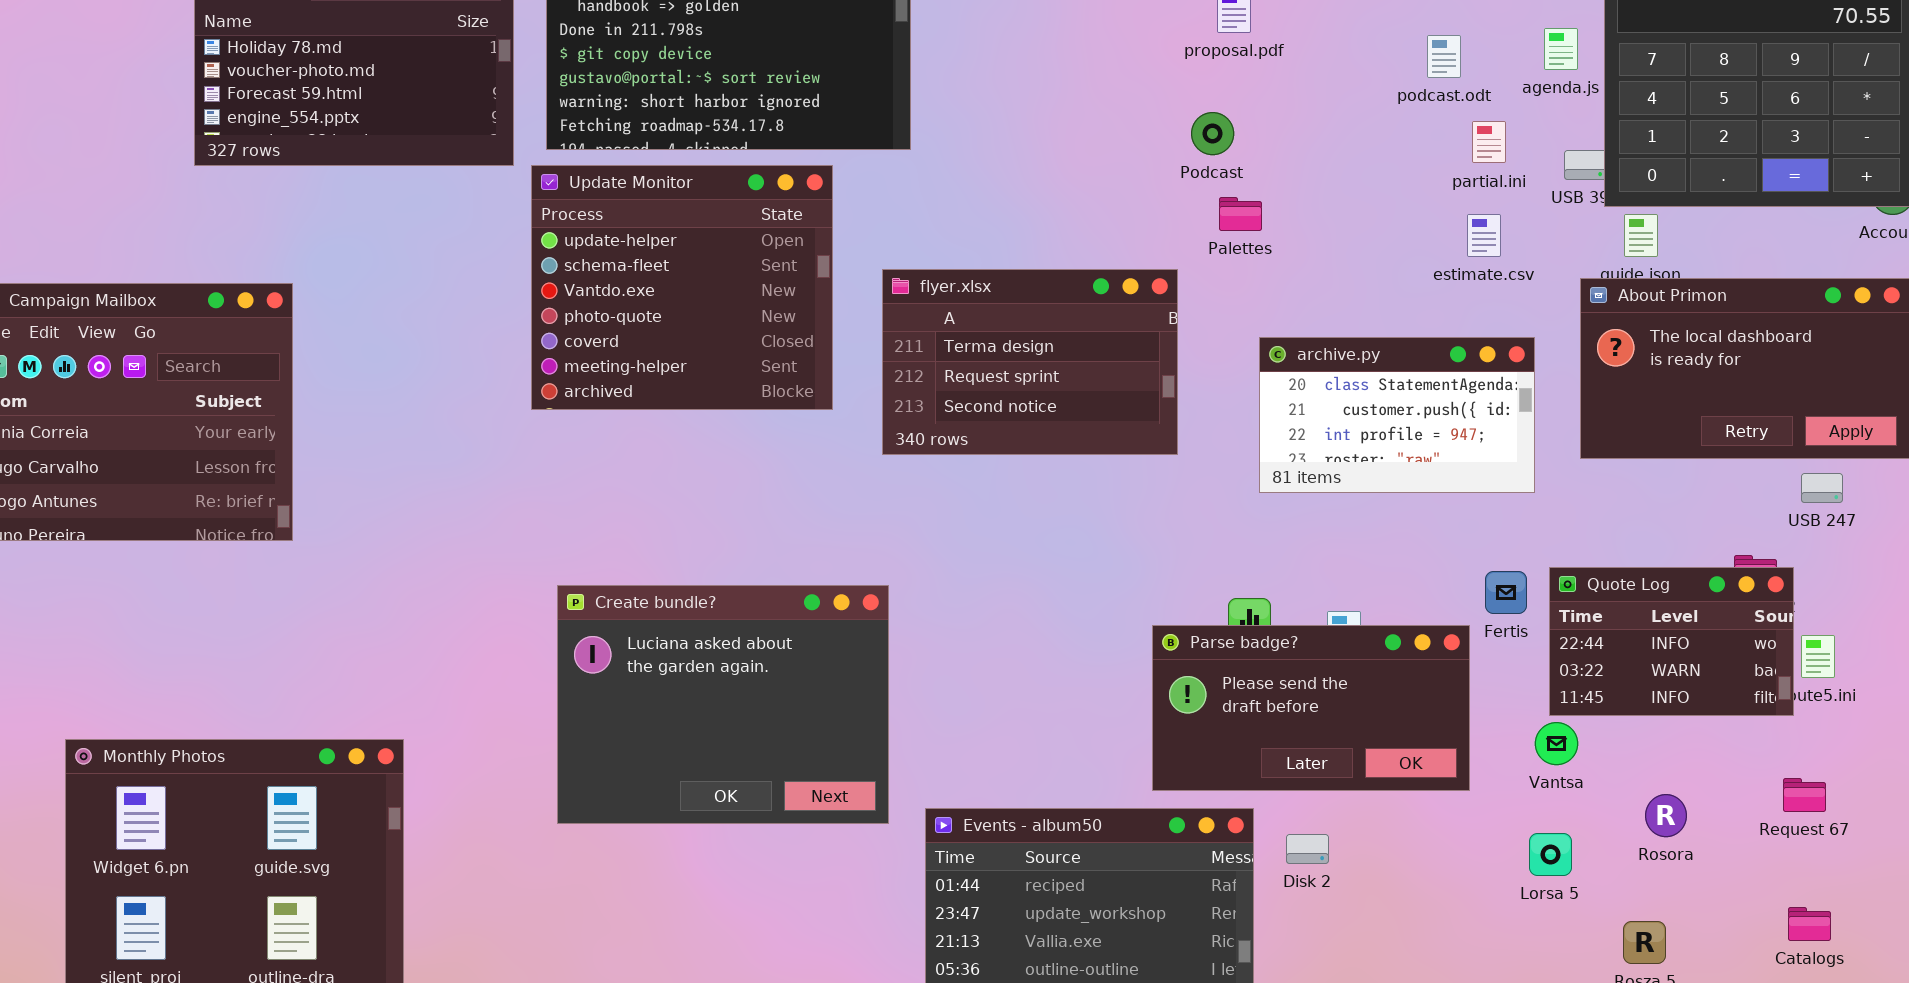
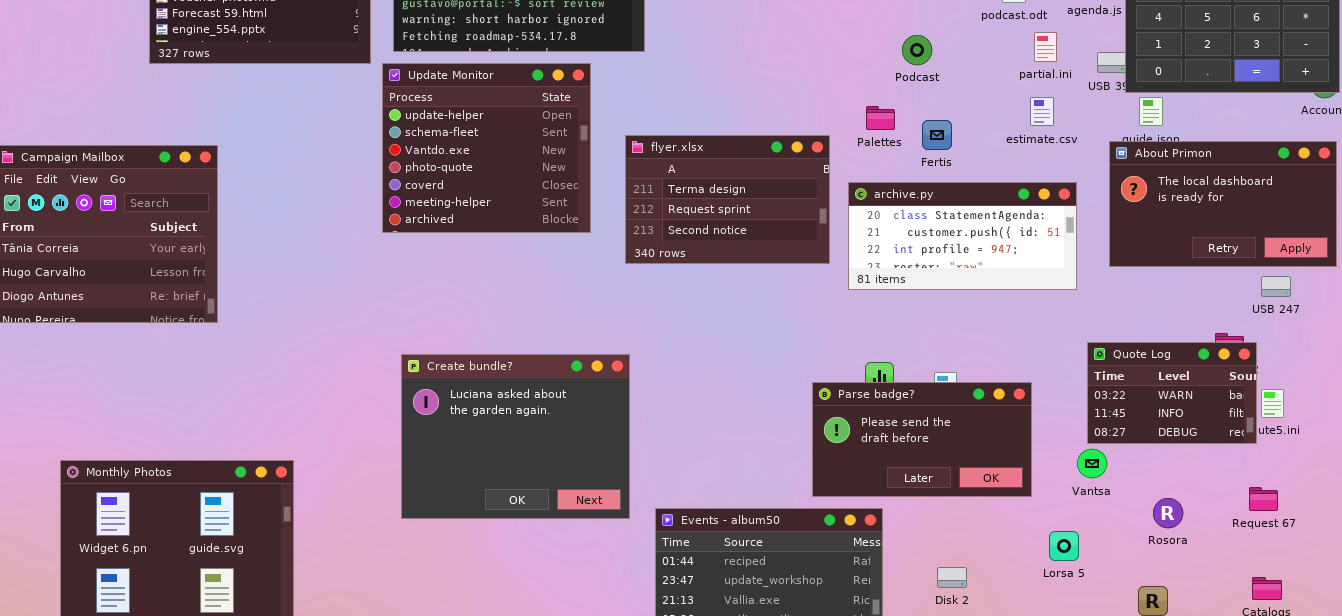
Podcast: [1191,112,1234,155] -> [902,35,932,65], moved
Palettes: [1219,197,1262,231] -> [866,106,895,130], moved
archive.py: [1259,337,1535,493] -> [848,182,1077,290], resized
Quote Log: [1549,567,1794,716] -> [1087,342,1257,444], scrolled down 1 row
Fertis: [1485,571,1527,614] -> [922,120,952,150], moved
Lorsa 5: [1529,833,1572,876] -> [1049,531,1079,561], moved
Disk 2: [1286,834,1329,864] -> [937,567,967,588], moved

